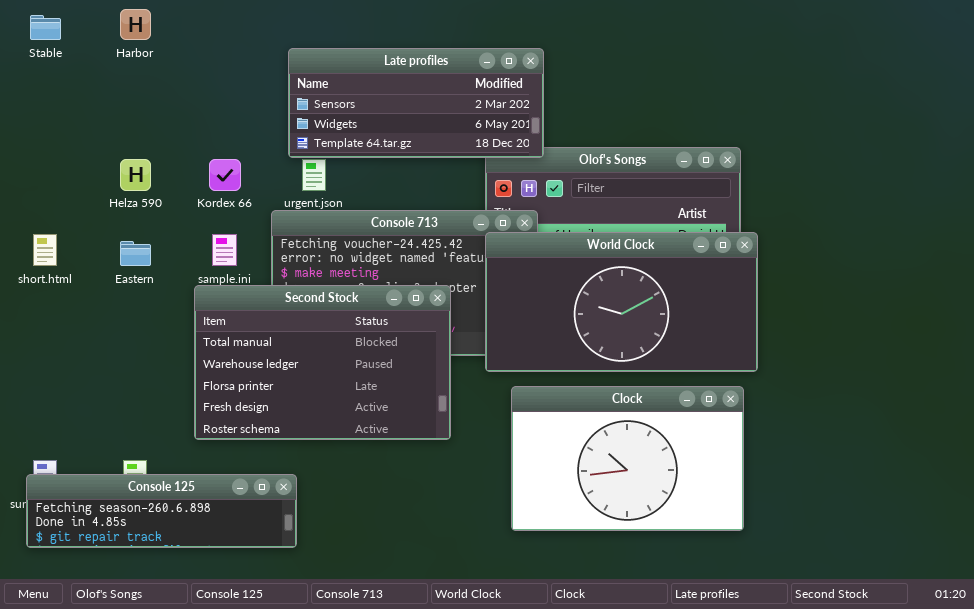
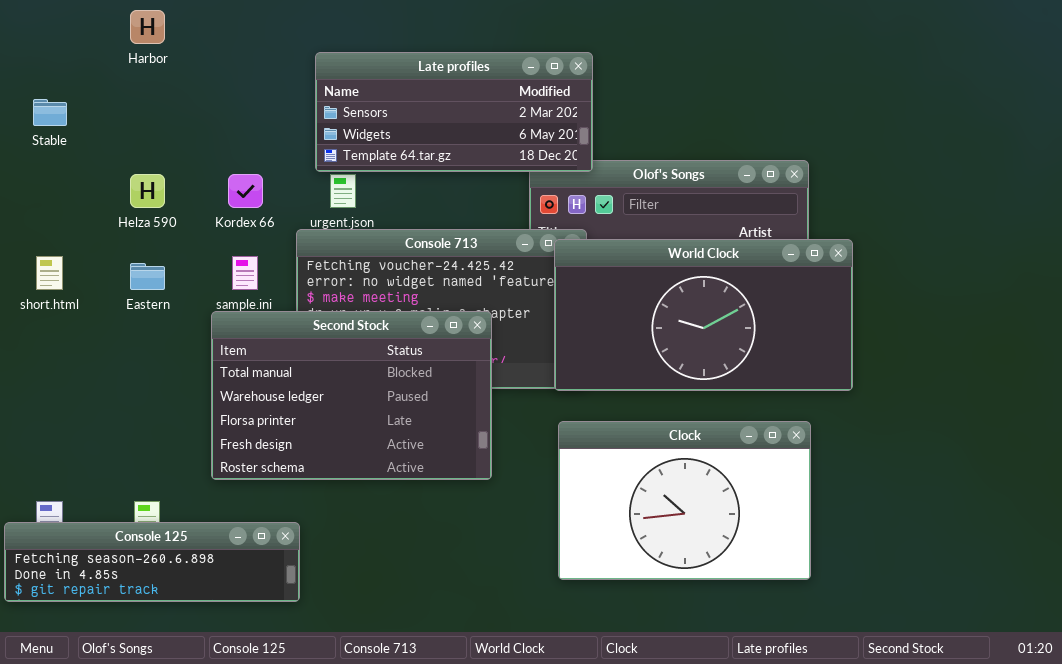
Stable: [30,15,61,40] -> [33,99,67,126], moved
World Clock: [485,232,758,372] -> [554,239,853,391], moved
Console 125: [26,474,297,548] -> [4,522,300,602], moved

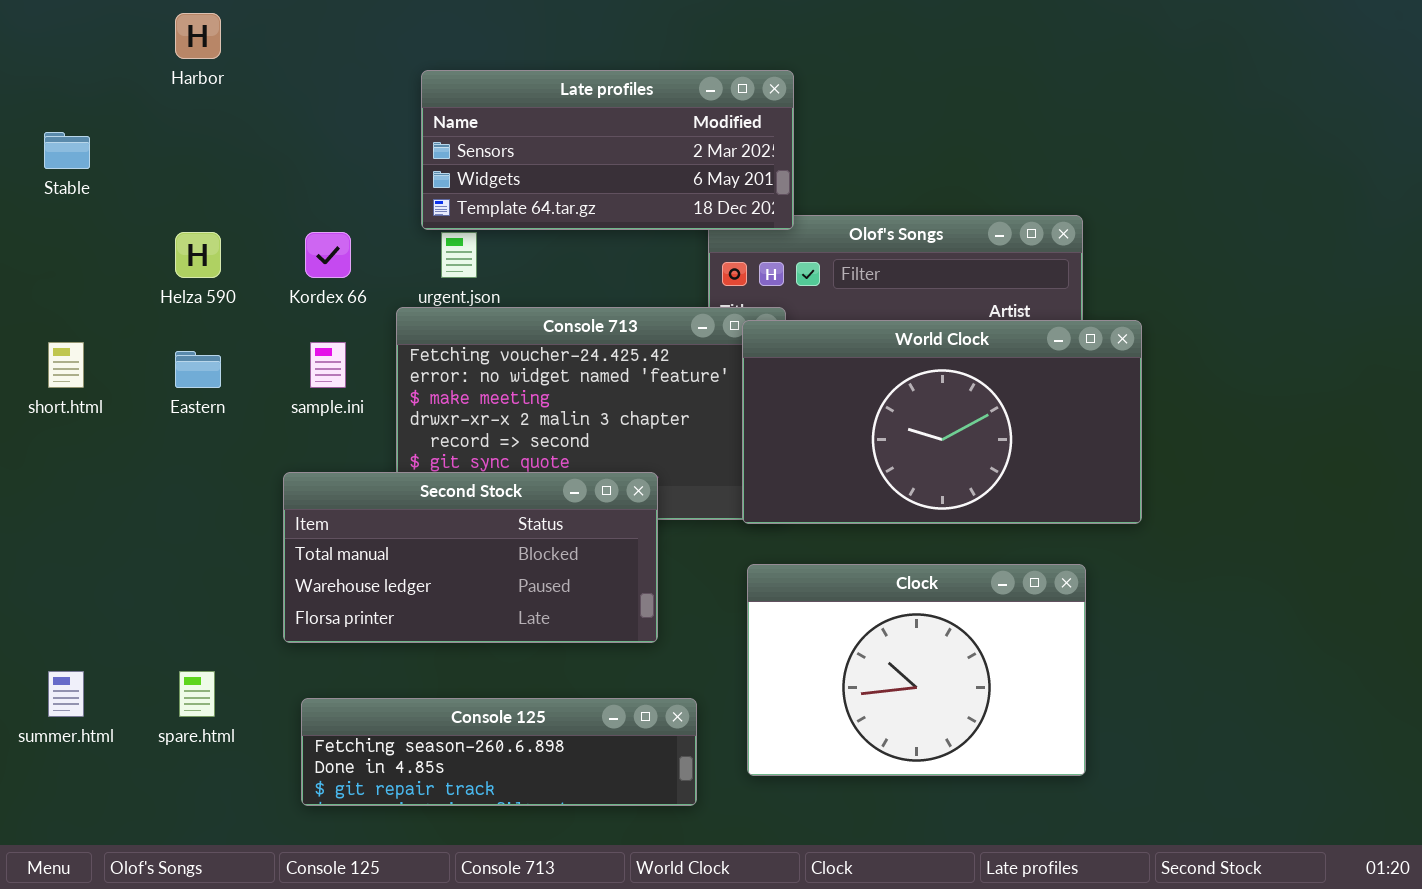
Second Stock: [211,311,492,480] -> [283,472,658,643], resized
Console 125: [4,522,300,602] -> [301,698,697,806], moved

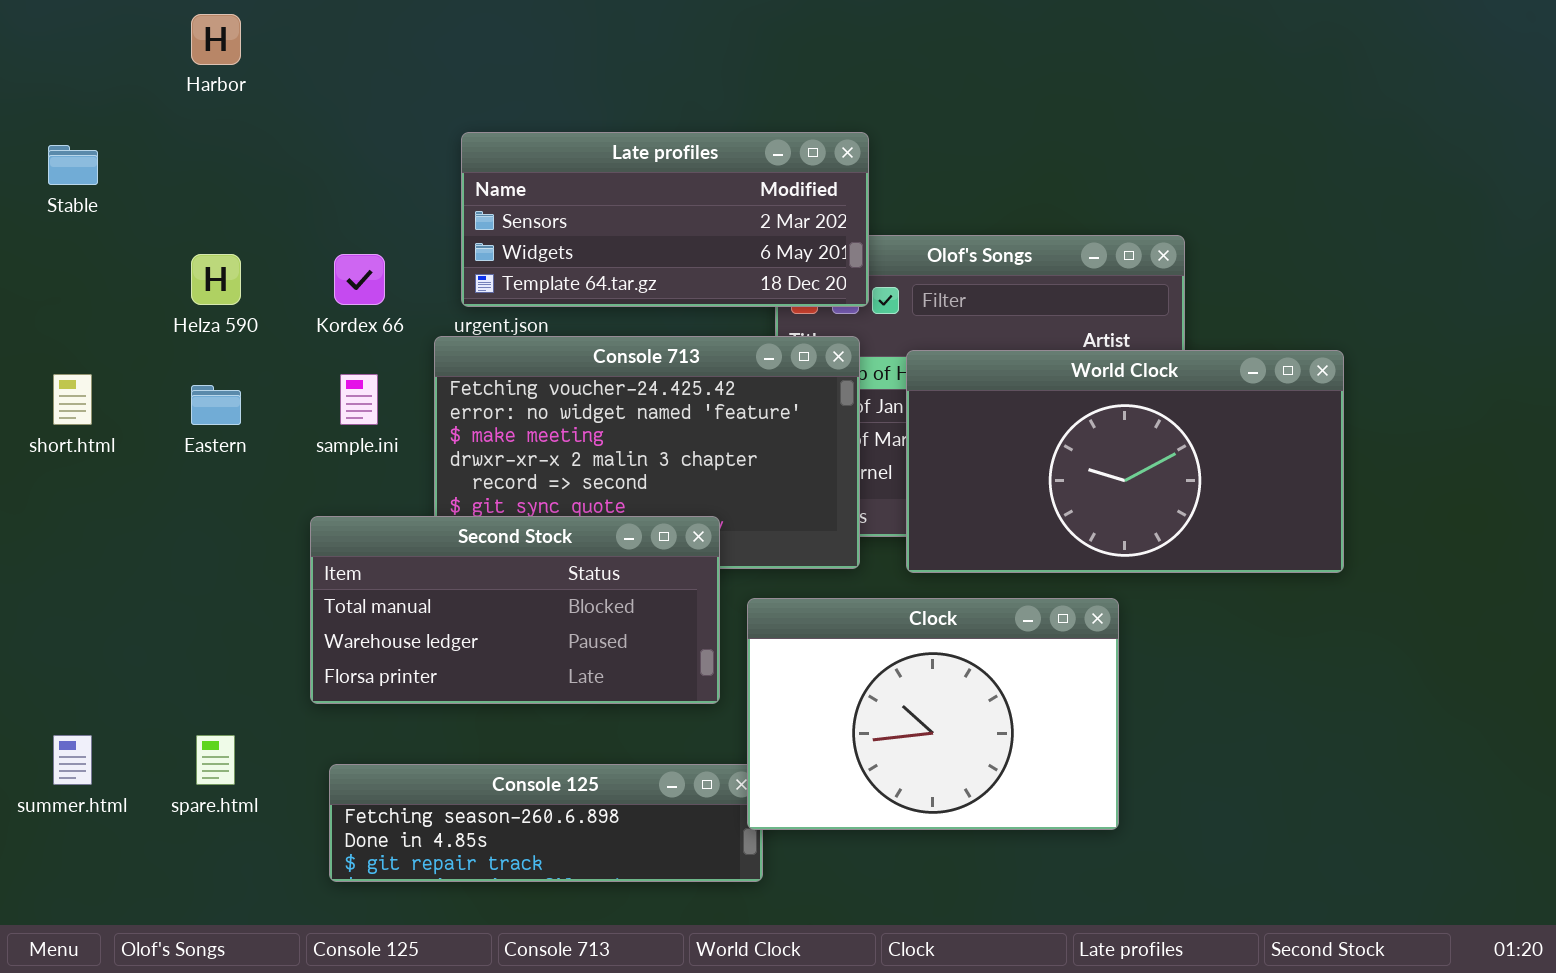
Late profiles: [421,70,794,230] -> [461,132,869,307], moved
World Clock: [742,320,1142,524] -> [906,350,1344,573], moved
Clock: [747,564,1086,776] -> [747,598,1119,830], moved

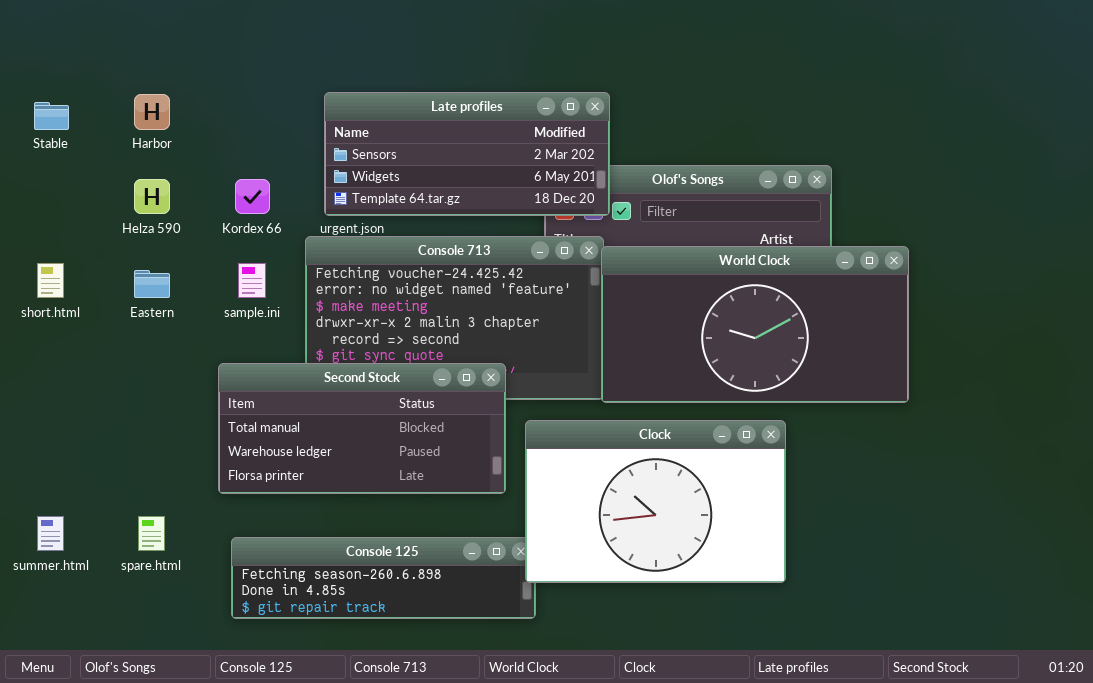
Harbor: [191,14,241,65] -> [134,94,170,130], moved
World Clock: [906,350,1344,573] -> [601,246,909,403], moved

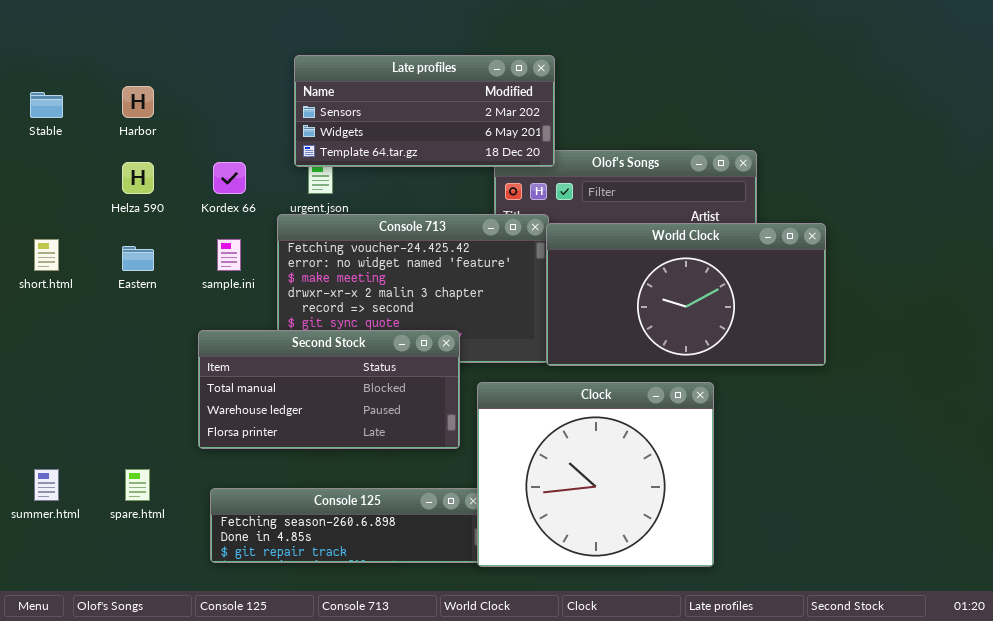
Late profiles: [324,92,610,216] -> [294,55,555,167], moved
Clock: [525,420,786,583] -> [477,382,714,567], resized

